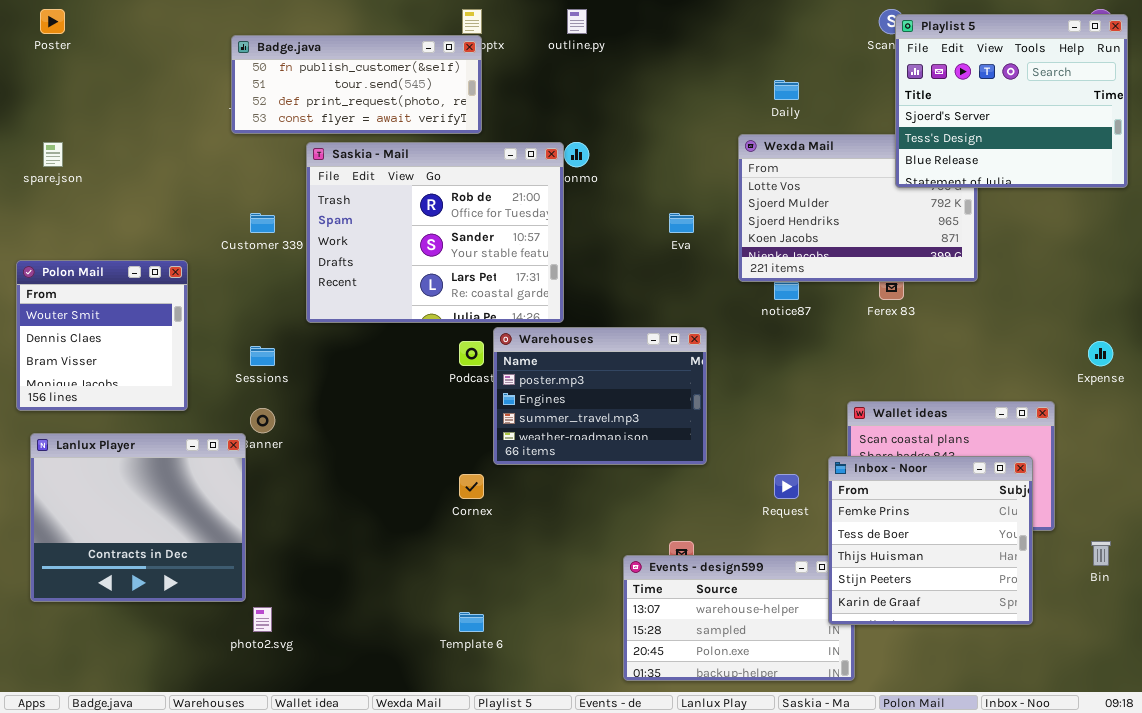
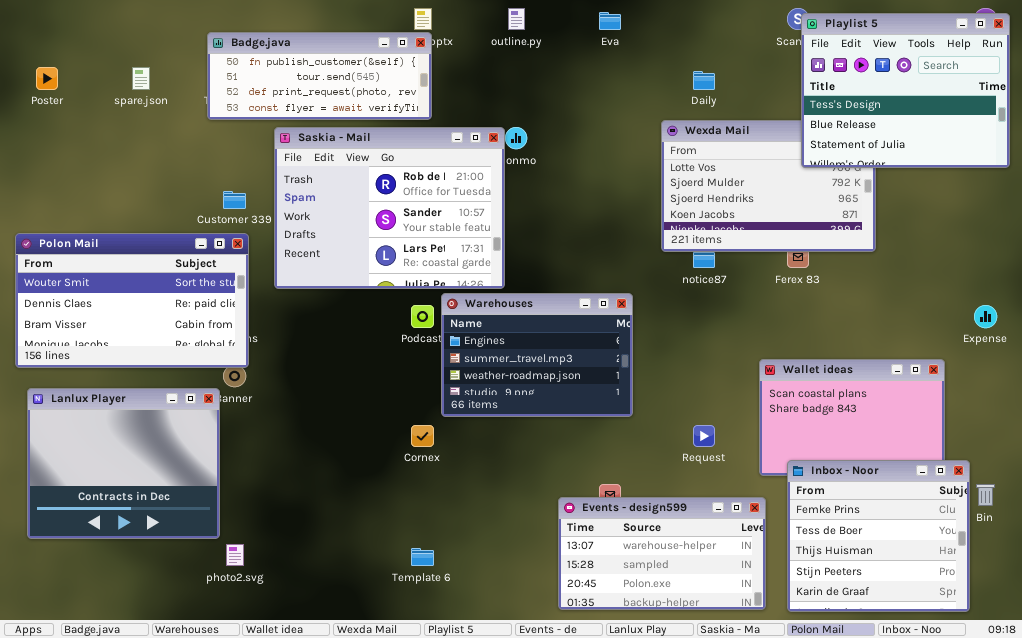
Poster: [40,9,65,34] -> [36,67,58,90], moved
Playlist 5: [895,14,1128,188] -> [801,13,1010,168], scrolled down 1 row
spare.json: [43,142,63,167] -> [132,67,150,90], moved
Eva: [669,213,694,233] -> [599,12,621,30], moved
Polon Mail: [16,260,188,411] -> [15,233,249,368], resized
Warehouses: [493,327,707,465] -> [441,293,633,417], scrolled down 1 row
Inbox - Noor: [828,456,1033,625] -> [787,460,970,612], moved

